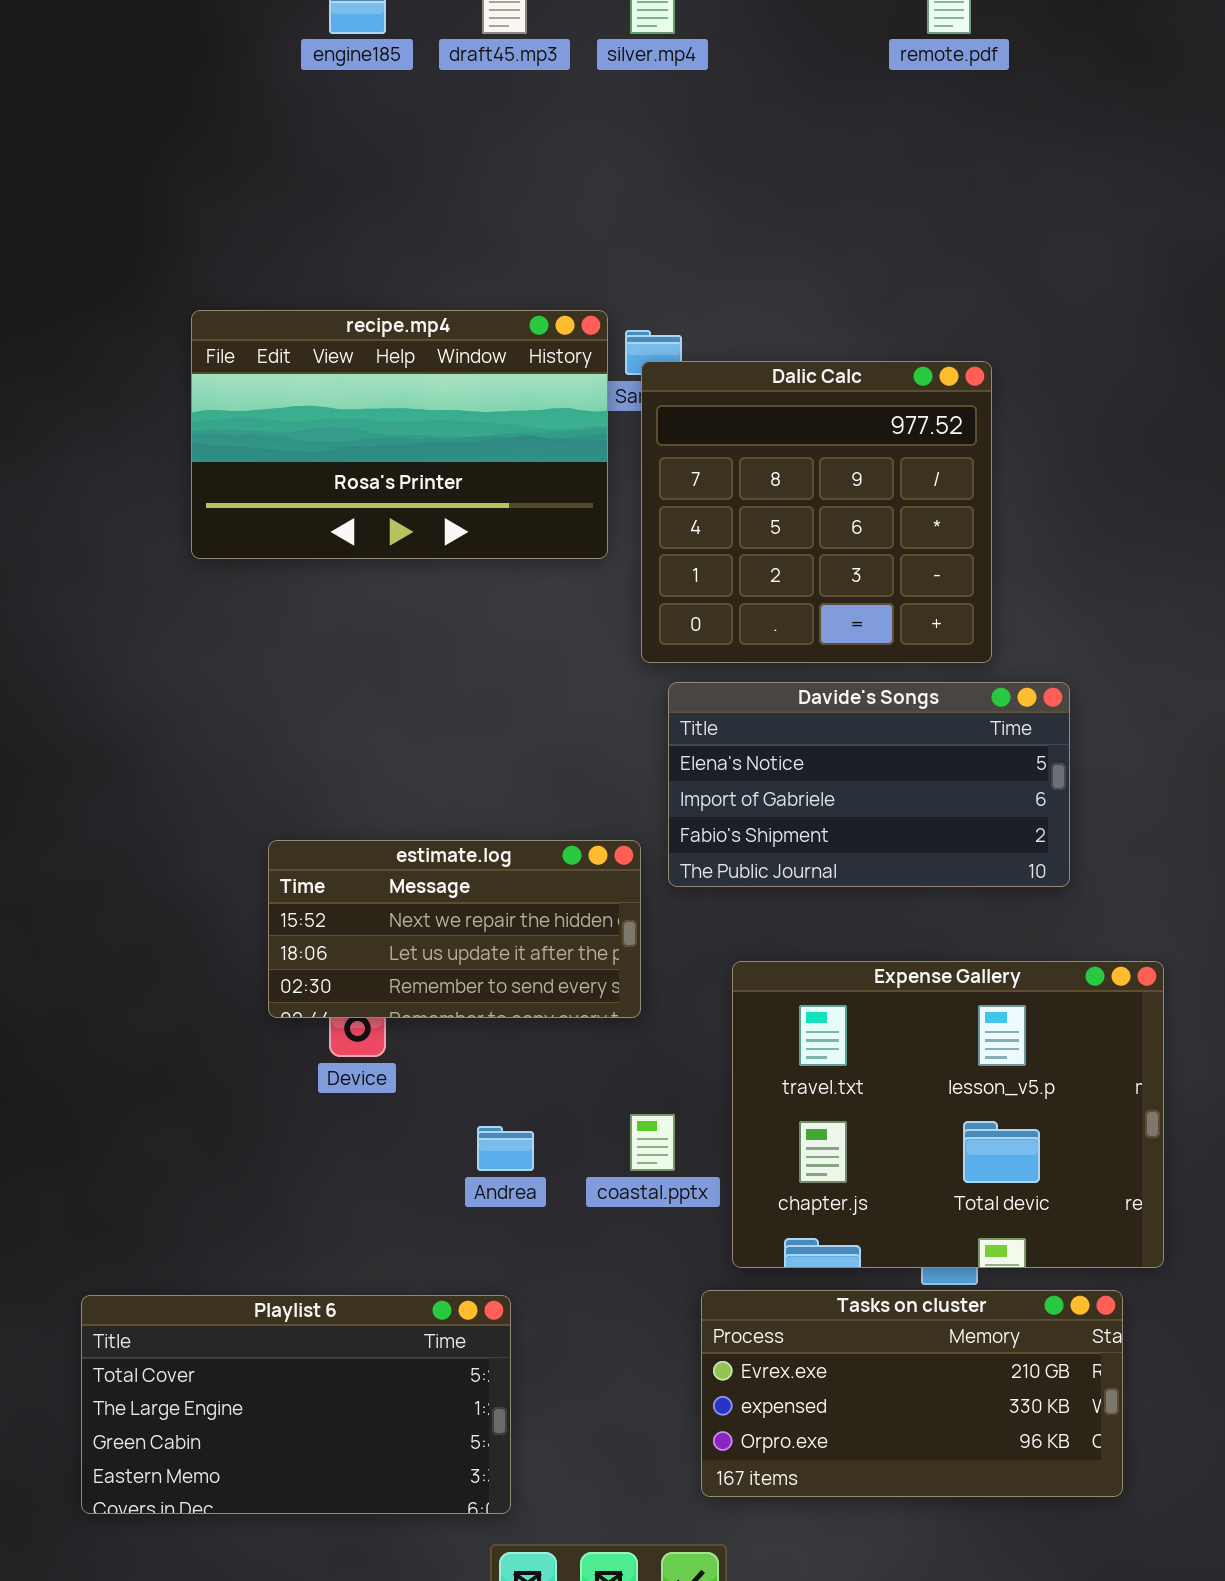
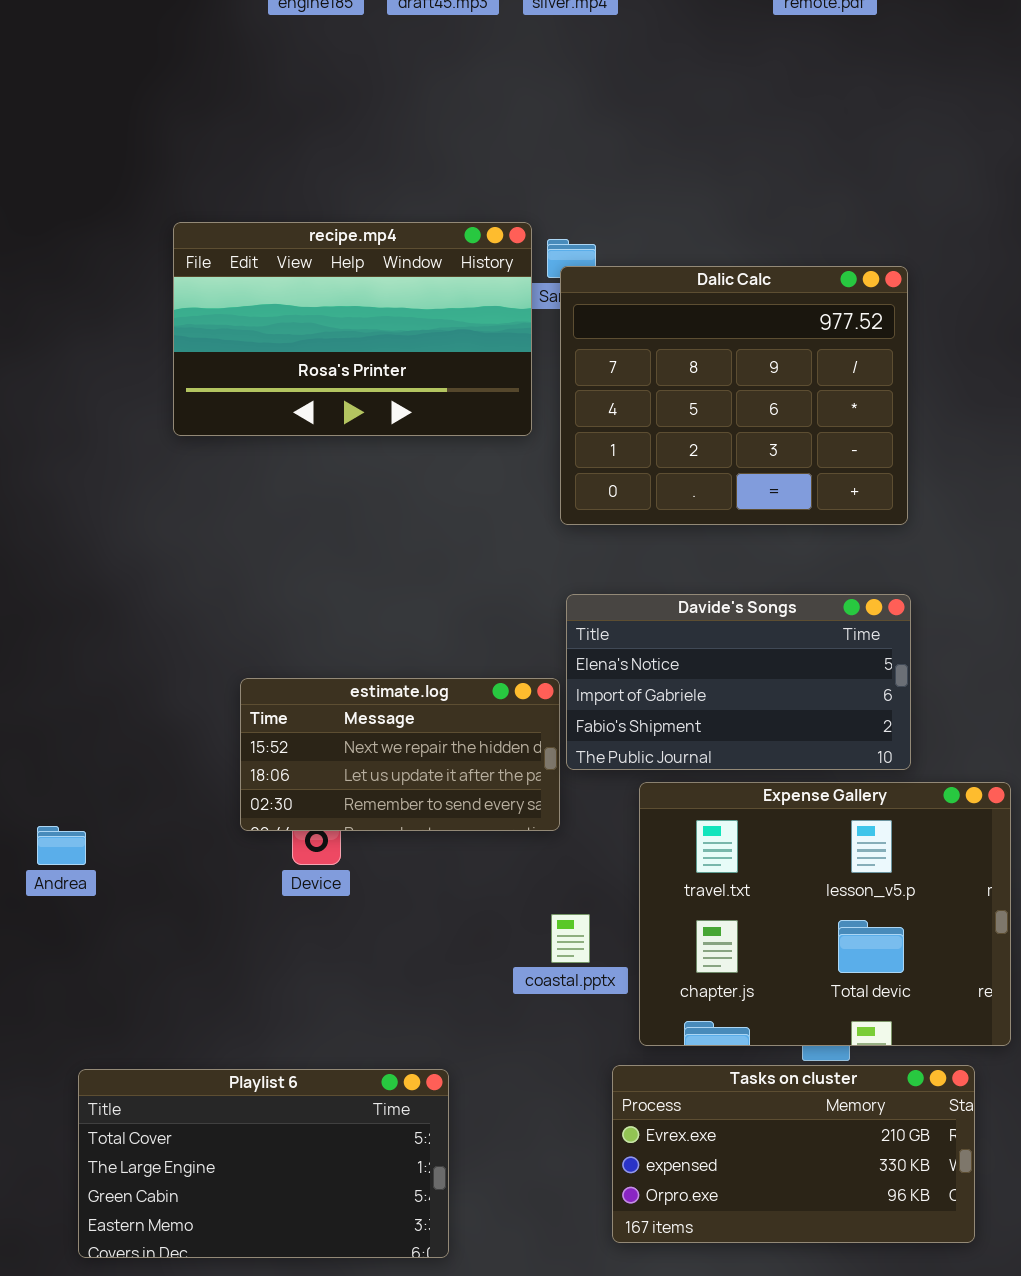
Dalic Calc: [641,361,992,663] -> [560,266,908,525], resized
Davide's Songs: [668,682,1070,887] -> [566,594,911,770], moved
Andrea: [477,1126,534,1171] -> [37,826,86,865], moved

